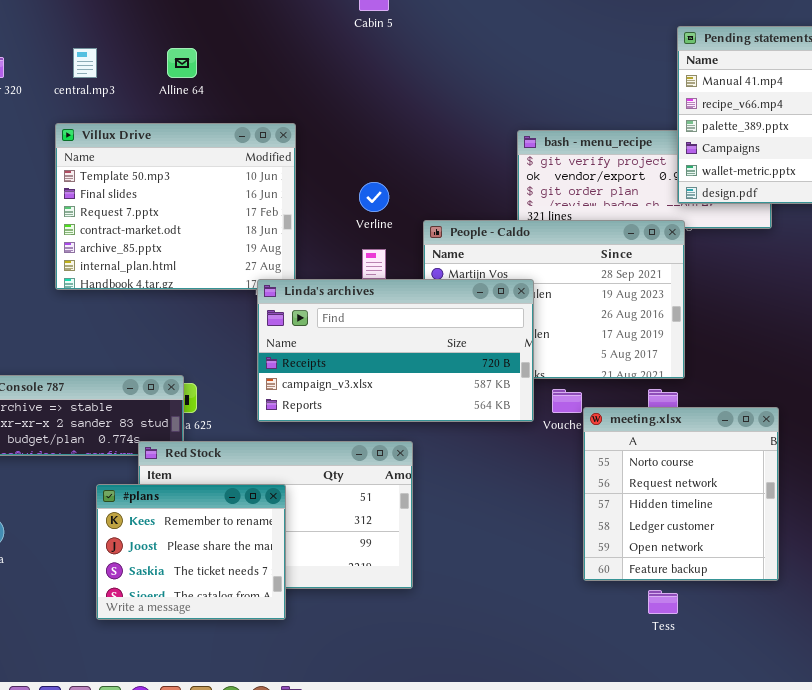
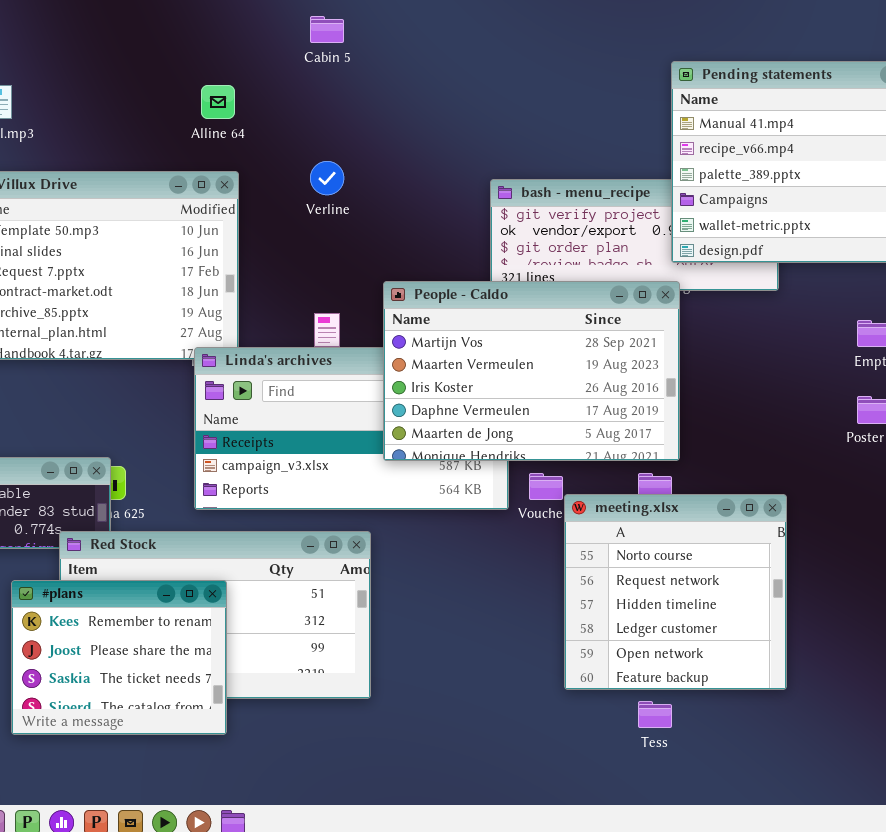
Alline 64: [167,48,197,78] -> [201,85,235,119], moved
Verline: [359,182,389,212] -> [310,161,344,195], moved
People - Caldo: [423,220,685,379] -> [383,281,680,461], raised

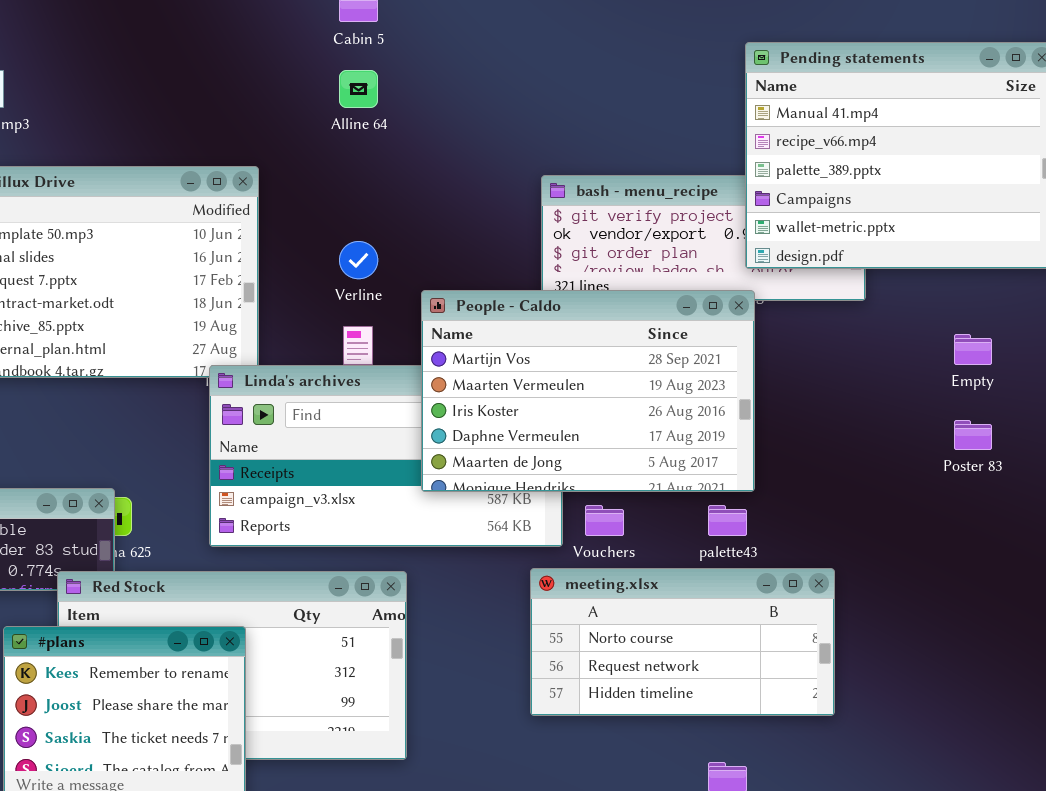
Alline 64: [201,85,235,119] -> [339,70,378,108], moved
Verline: [310,161,344,195] -> [339,241,378,279], moved
meeting.xlsx: [564,494,787,690] -> [530,568,835,716], moved, resized

